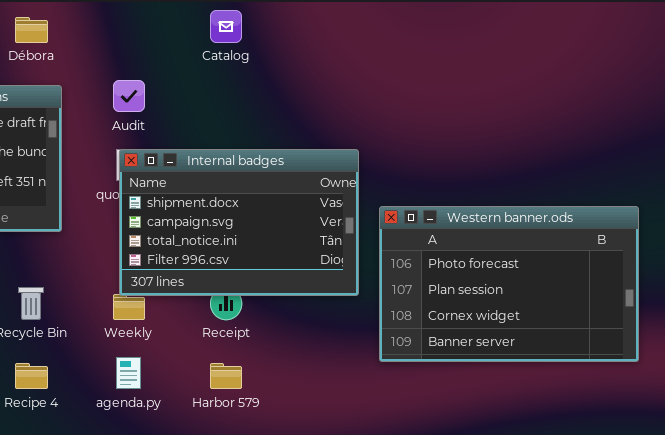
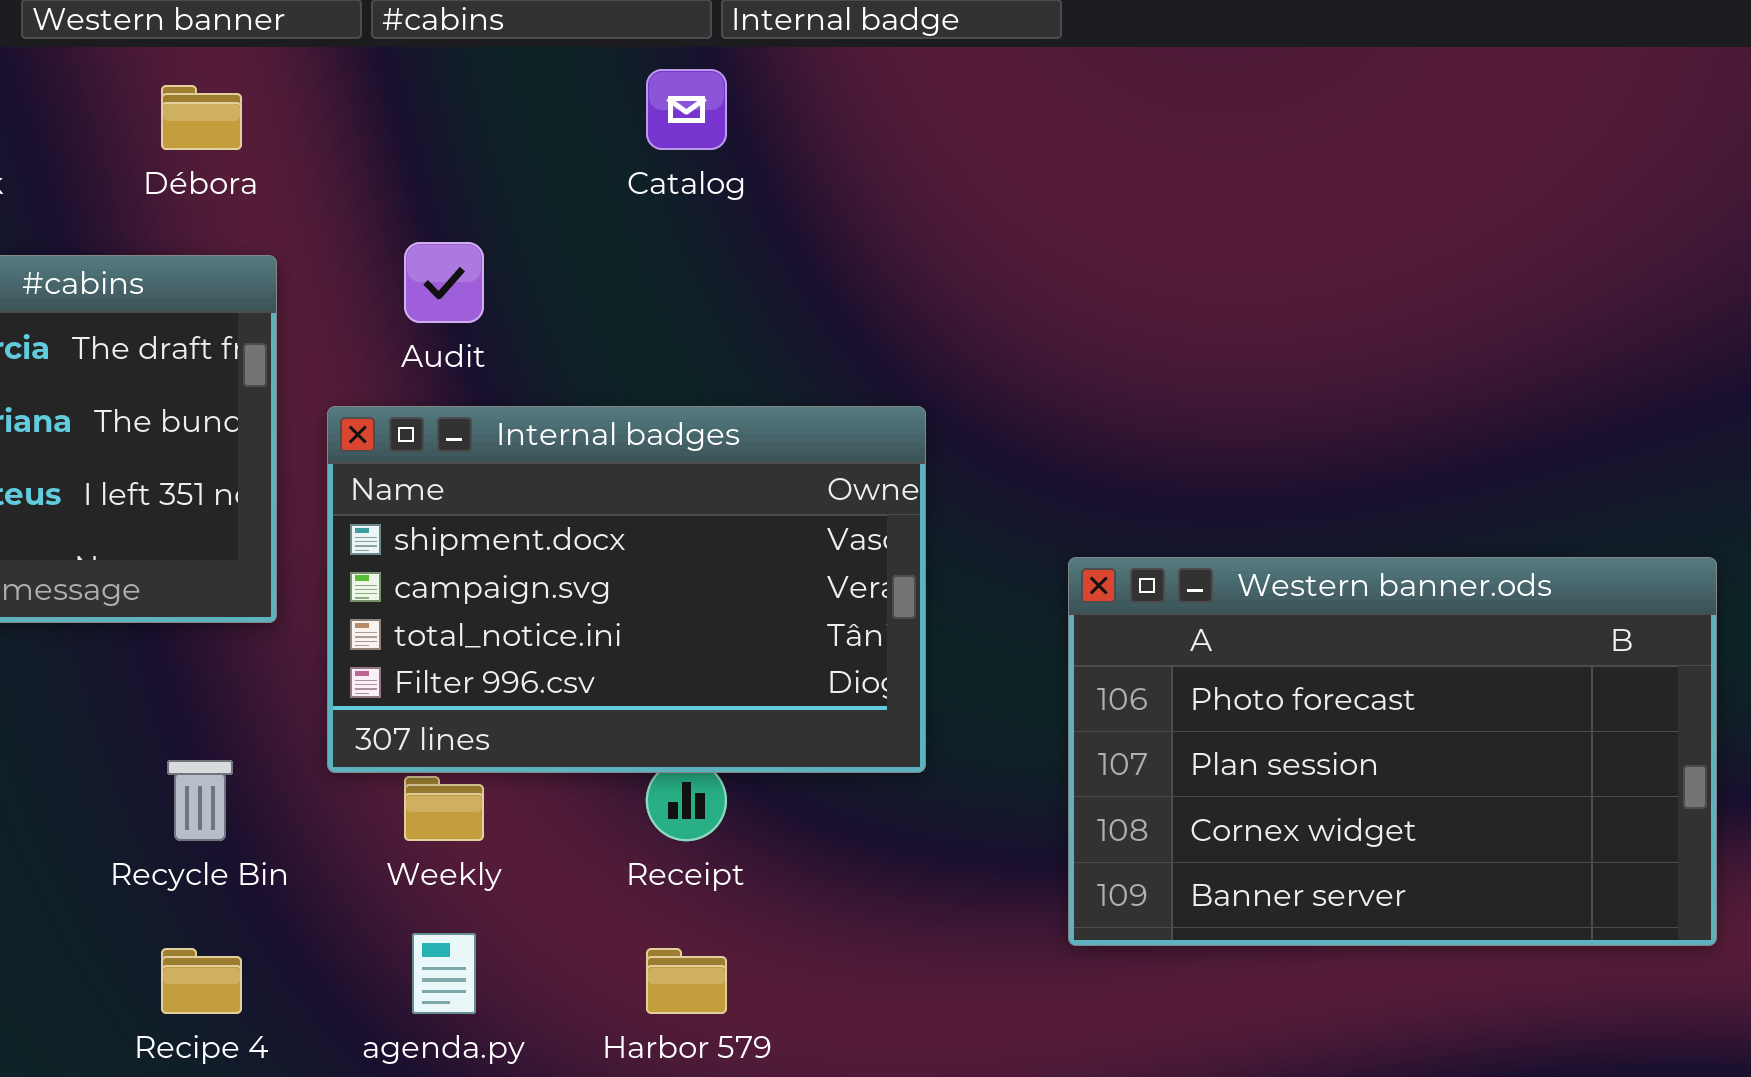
Internal badges: [119,149,359,296] -> [327,406,926,773], moved

